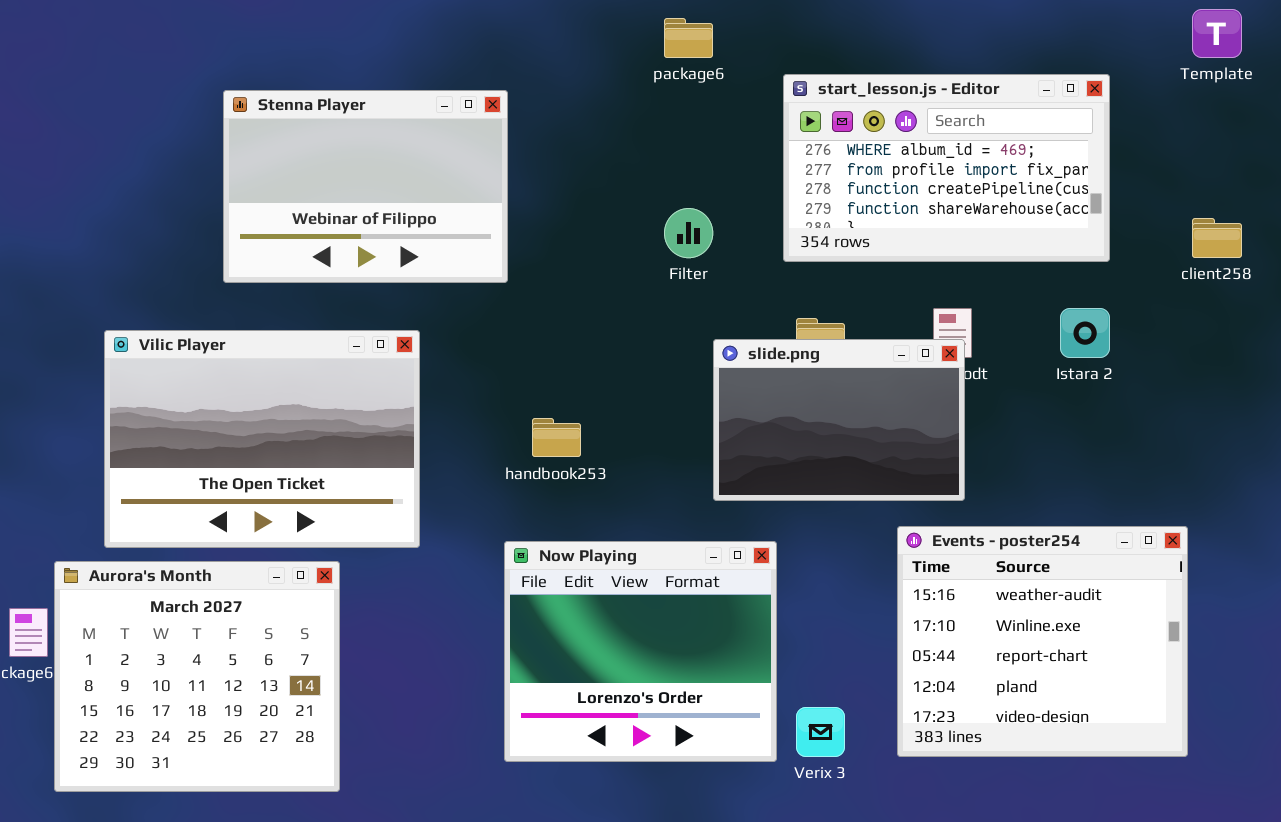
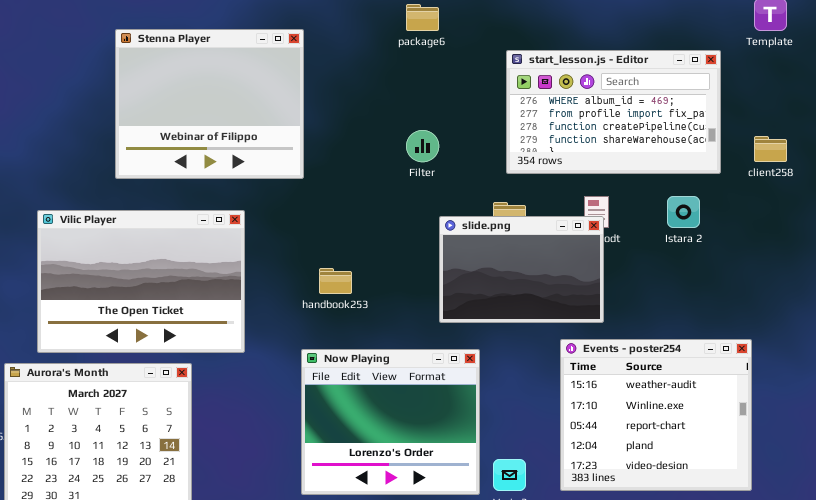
start_lesson.js - Editor: [783,74,1110,262] -> [506,50,721,174], moved
Stenna Player: [223,90,508,283] -> [115,29,304,179], resized

